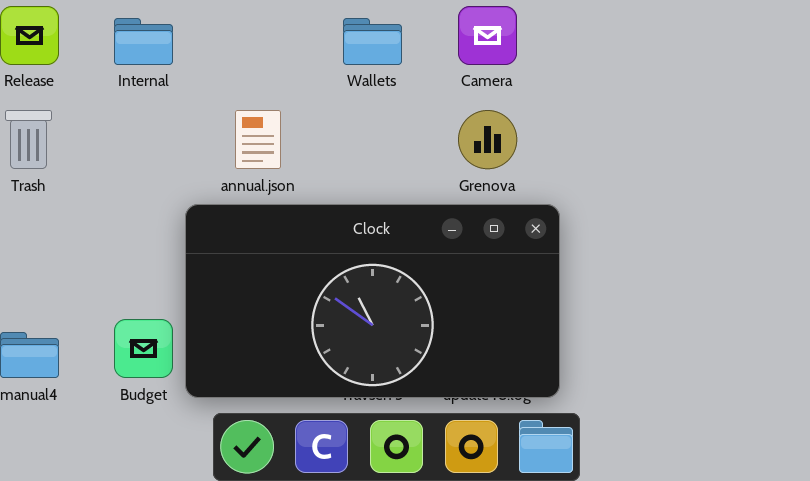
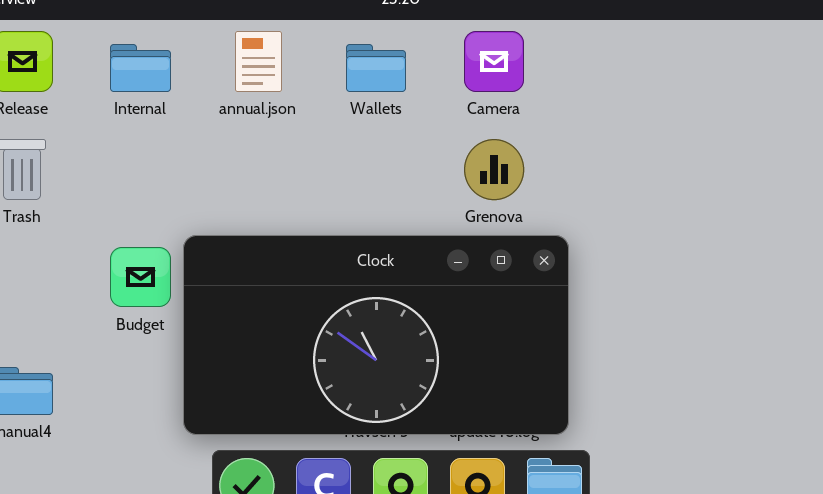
annual.json: [235,110,281,169] -> [235,31,282,92], moved
Budget: [114,319,173,378] -> [110,247,171,307], moved

